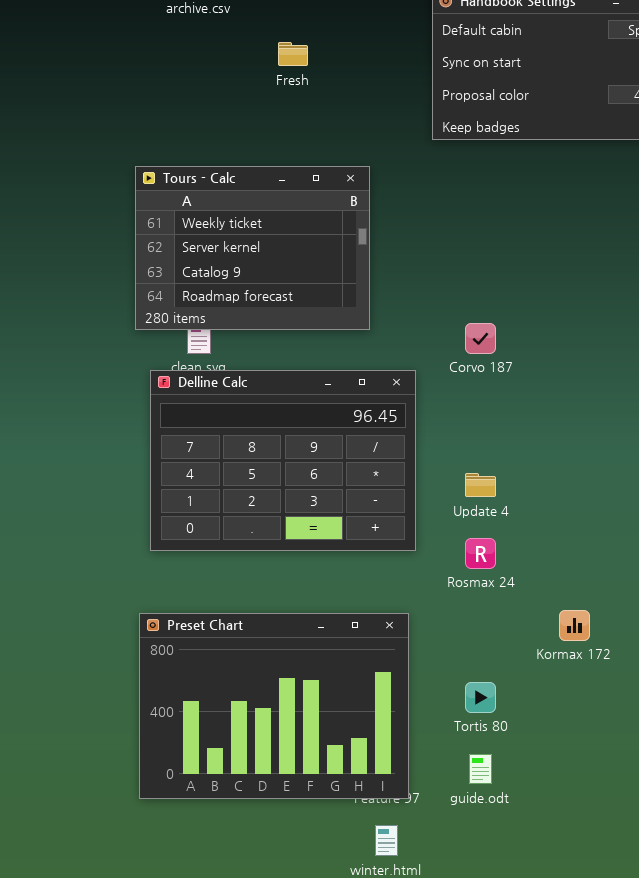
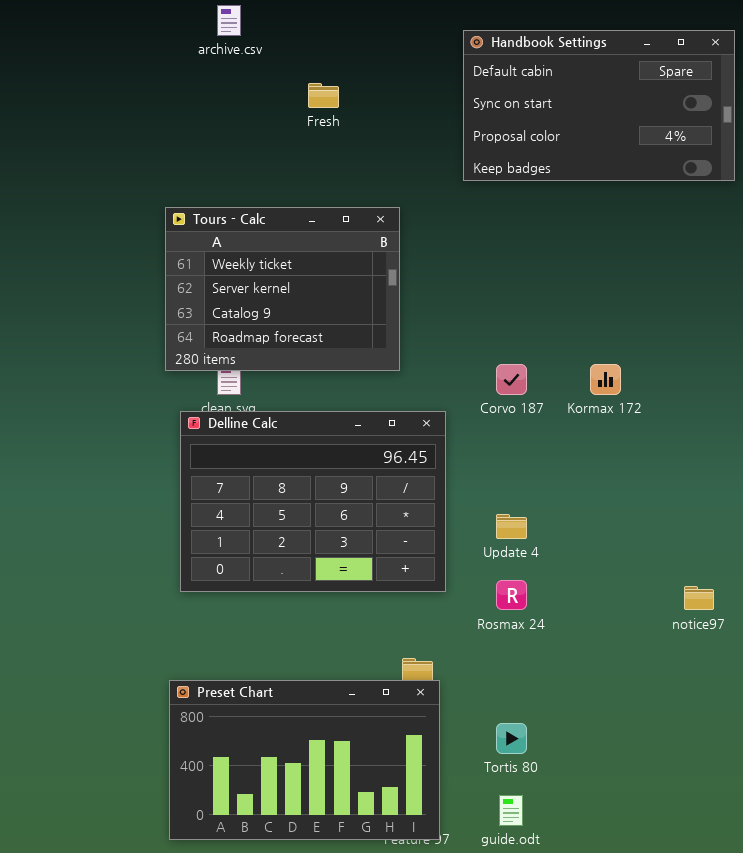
Kormax 172: [559,610,590,641] -> [590,364,621,395], moved
Preset Chart: [139,613,409,799] -> [169,680,440,840], resized

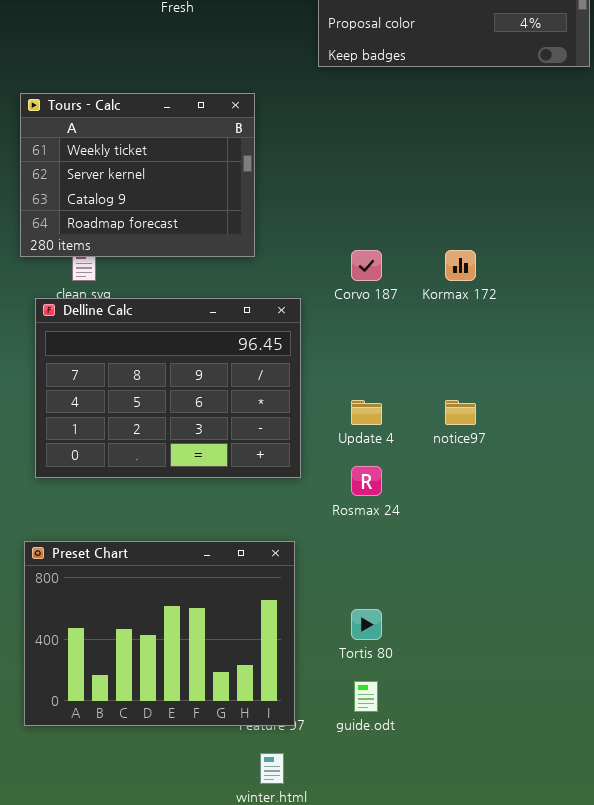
notice97: [684,586,714,610] -> [445,400,476,425], moved
Preset Chart: [169,680,440,840] -> [24,541,295,726], resized

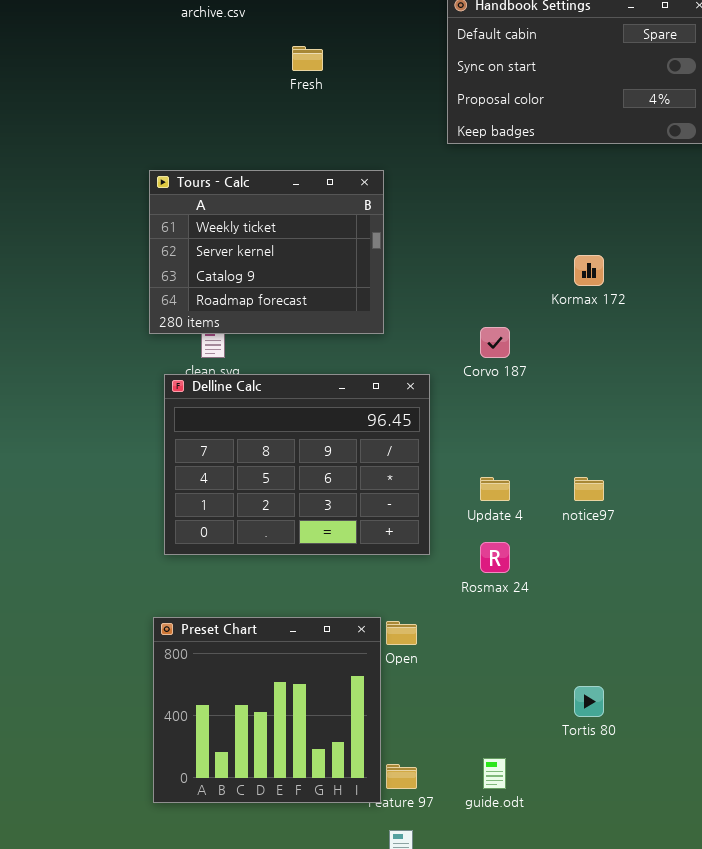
Kormax 172: [445,250,476,281] -> [574,255,604,286], moved
Preset Chart: [24,541,295,726] -> [153,617,381,803], resized
Tortis 80: [351,609,382,640] -> [574,686,604,717], moved

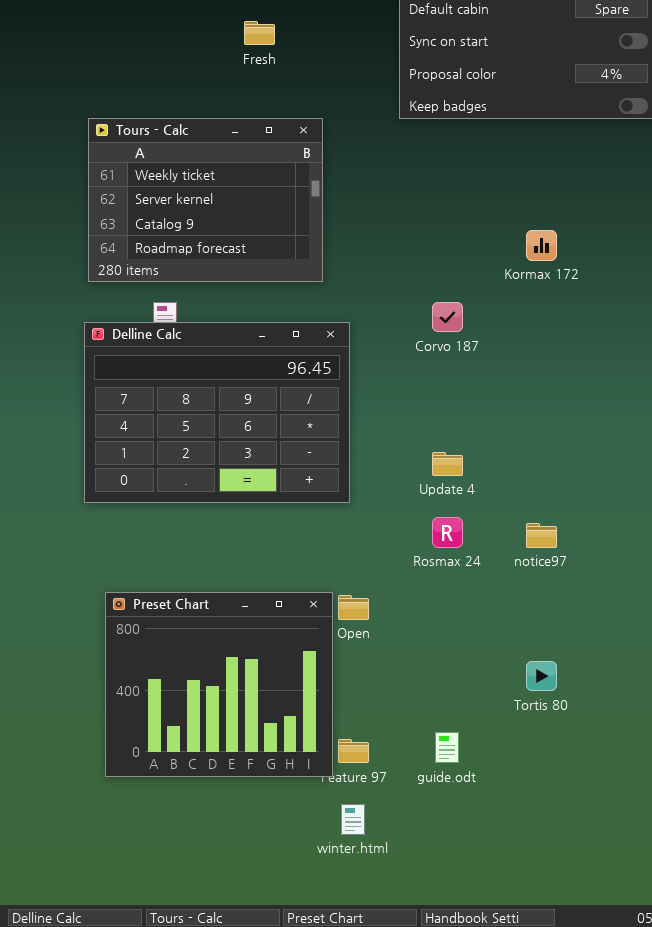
Tours - Calc: [149,170,384,334] -> [88,118,323,282], moved
Delline Calc: [164,374,430,555] -> [84,322,350,503], moved
notice97: [574,477,604,501] -> [526,523,557,548], moved

